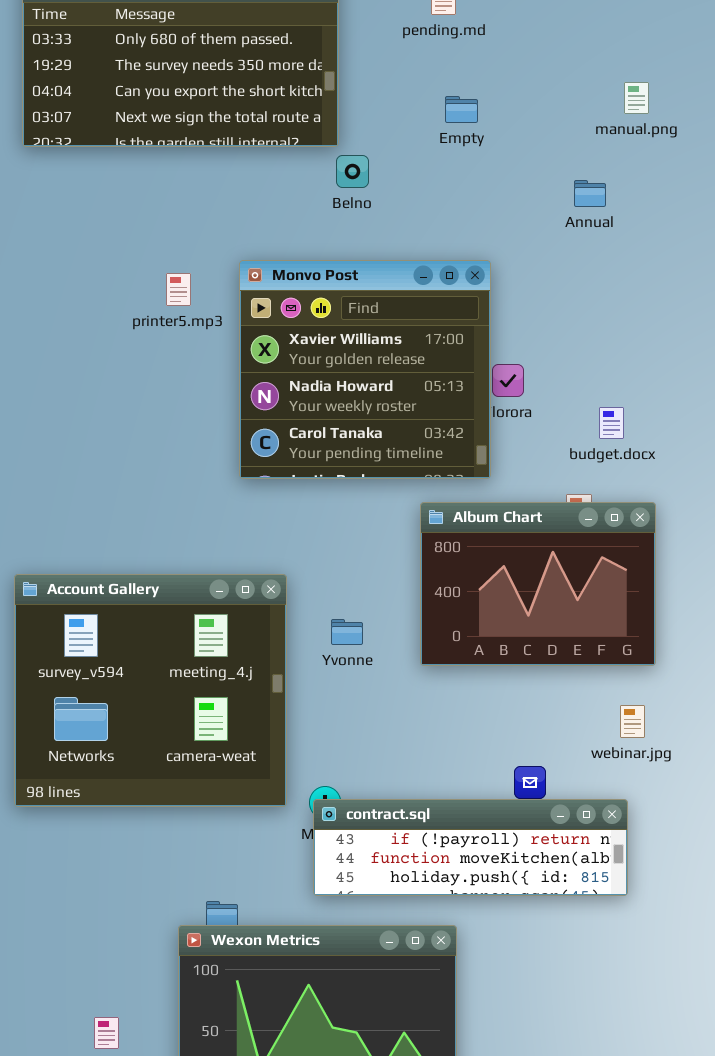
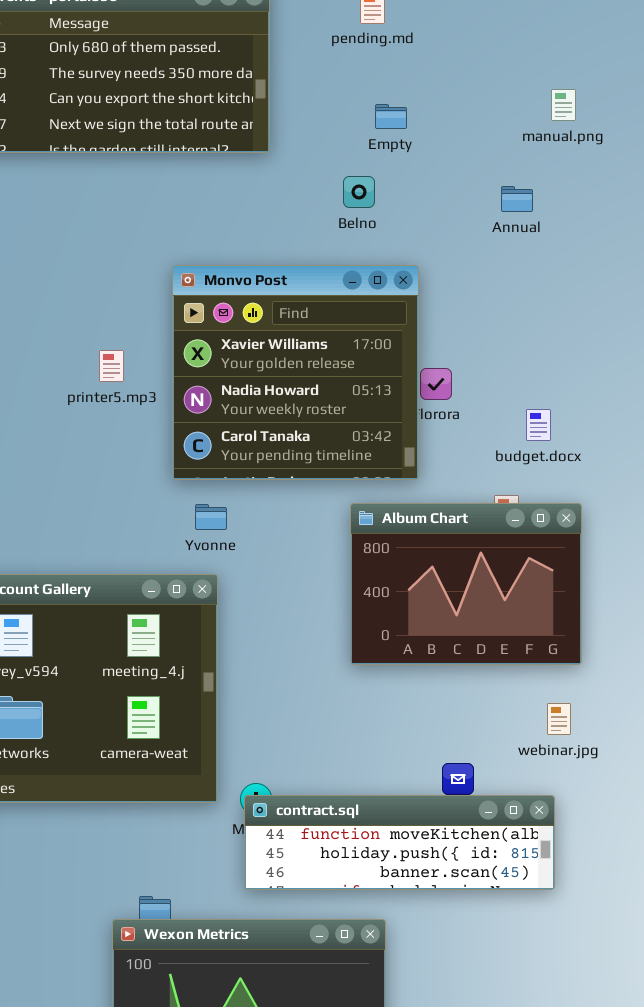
Belno: [336,155,369,188] -> [343,176,375,208], moved
printer5.mp3: [166,273,191,306] -> [99,350,124,382], moved
Yvonne: [331,619,363,645] -> [195,504,227,530], moved
contract.sql: [313,799,628,896] -> [244,795,555,890], scrolled down 1 row

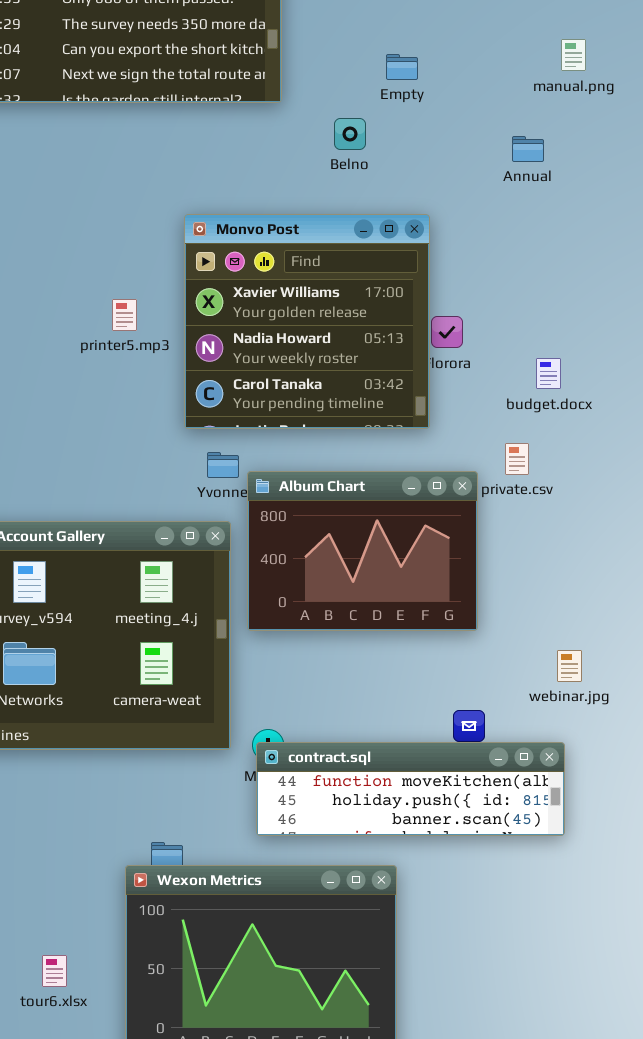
Belno: [343,176,375,208] -> [334,118,366,150], moved
Album Chart: [350,503,582,665] -> [247,471,478,631], moved

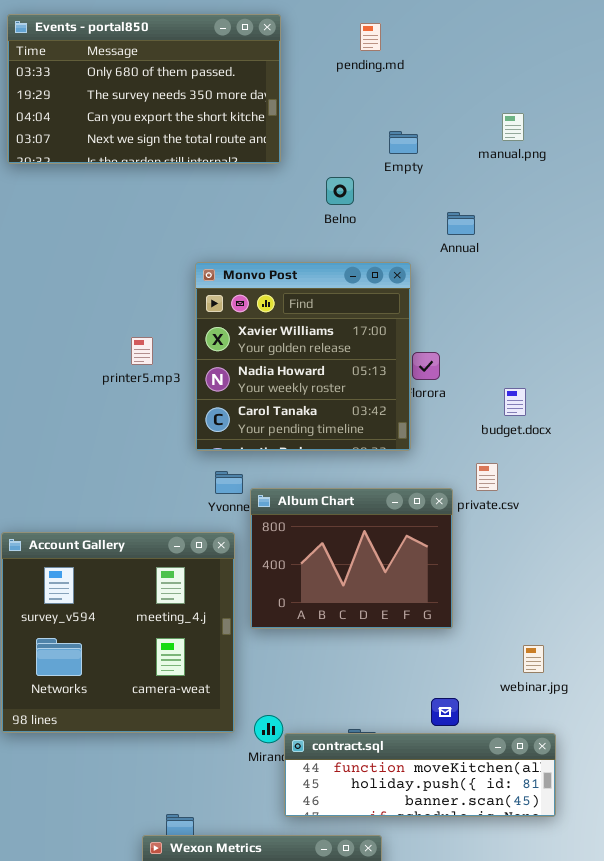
manual.png: [561,39,586,71] -> [502,113,524,141], moved
Empty: [386,54,418,80] -> [389,131,418,154], moved
Annual: [512,136,544,162] -> [447,212,475,235], moved
contract.sql: [256,742,565,836] -> [284,733,556,817], moved

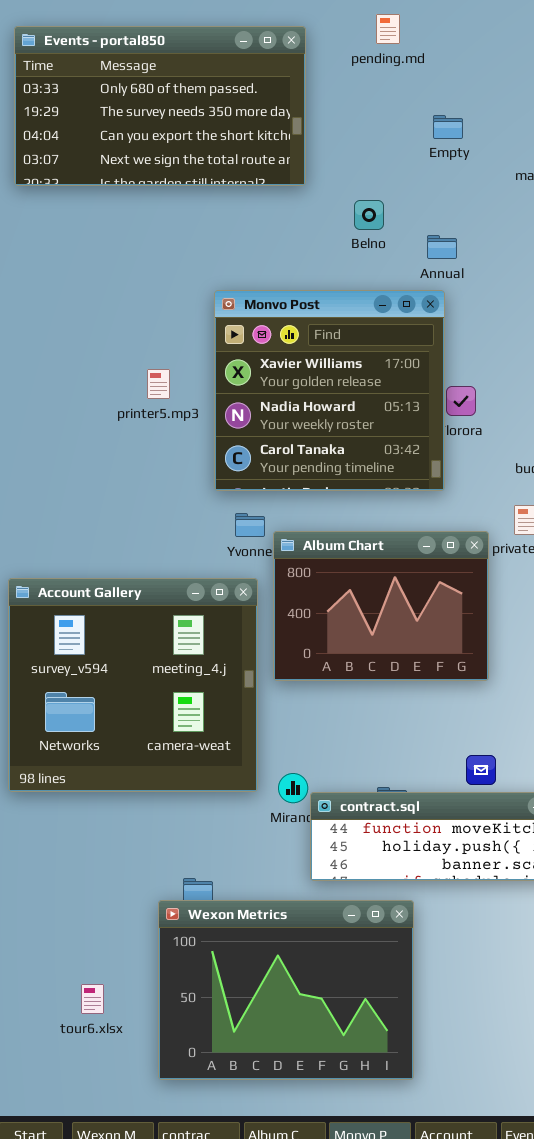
pending.md: [360,23,381,51] -> [376,14,400,44], moved
Empty: [389,131,418,154] -> [433,115,463,139], moved
Annual: [447,212,475,235] -> [427,235,457,259], moved

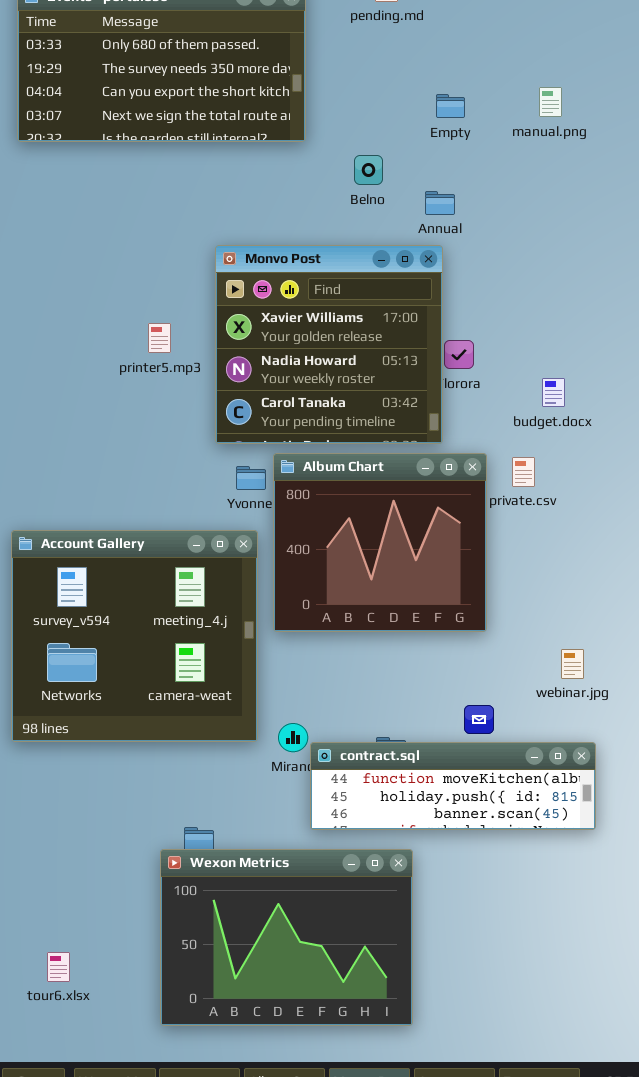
Empty: [433,115,463,139] -> [436,94,465,118], moved
Album Chart: [273,531,489,681] -> [273,453,487,632], resized
tour6.xlsx: [81,984,104,1014] -> [47,952,70,982], moved

